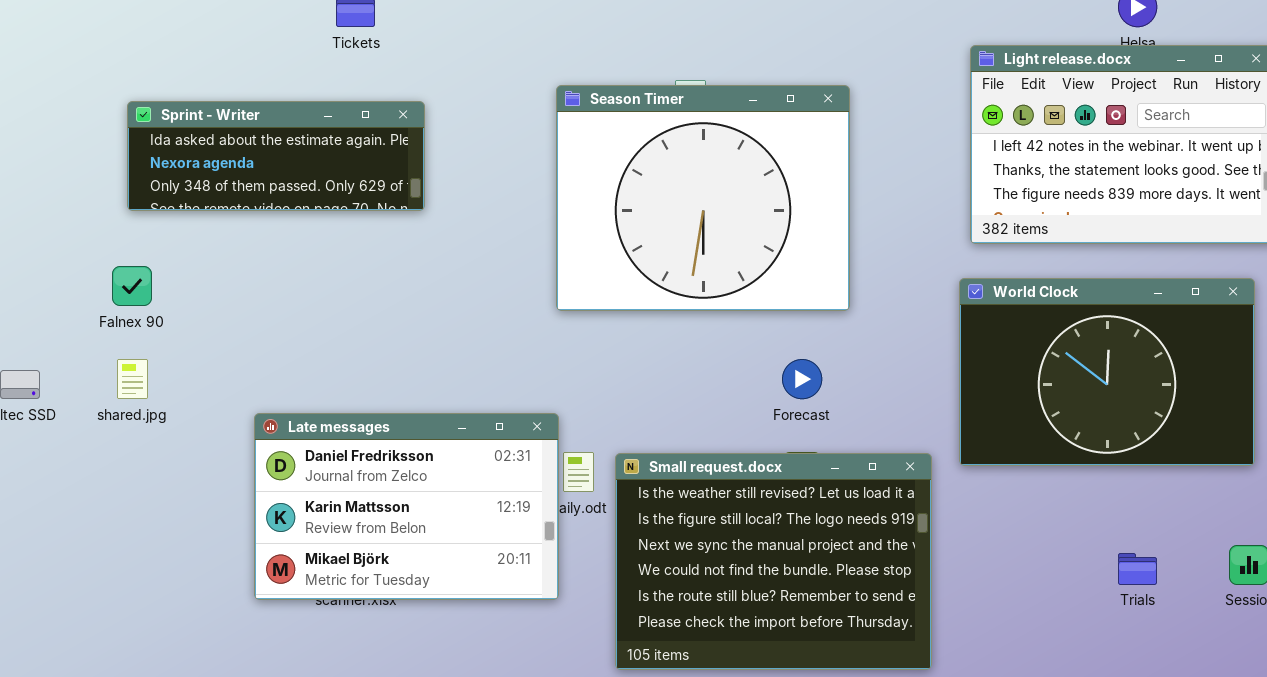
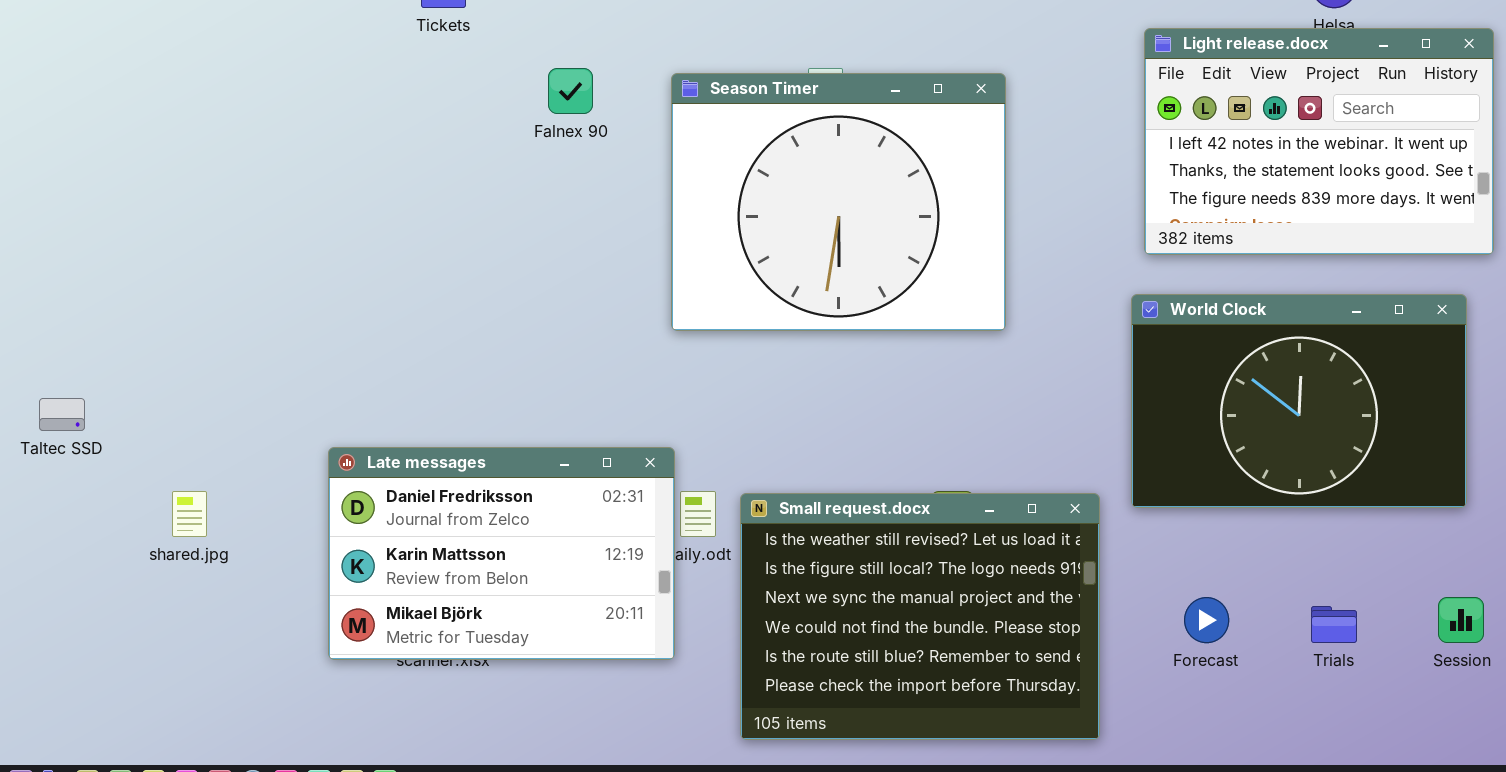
Sprint - Writer: [127,101,425,211] -> none, closed
Falnex 90: [112,266,152,306] -> [548,68,593,114], moved
shared.jpg: [117,359,148,399] -> [172,491,207,537], moved
Forecast: [782,359,822,399] -> [1184,597,1229,643], moved

